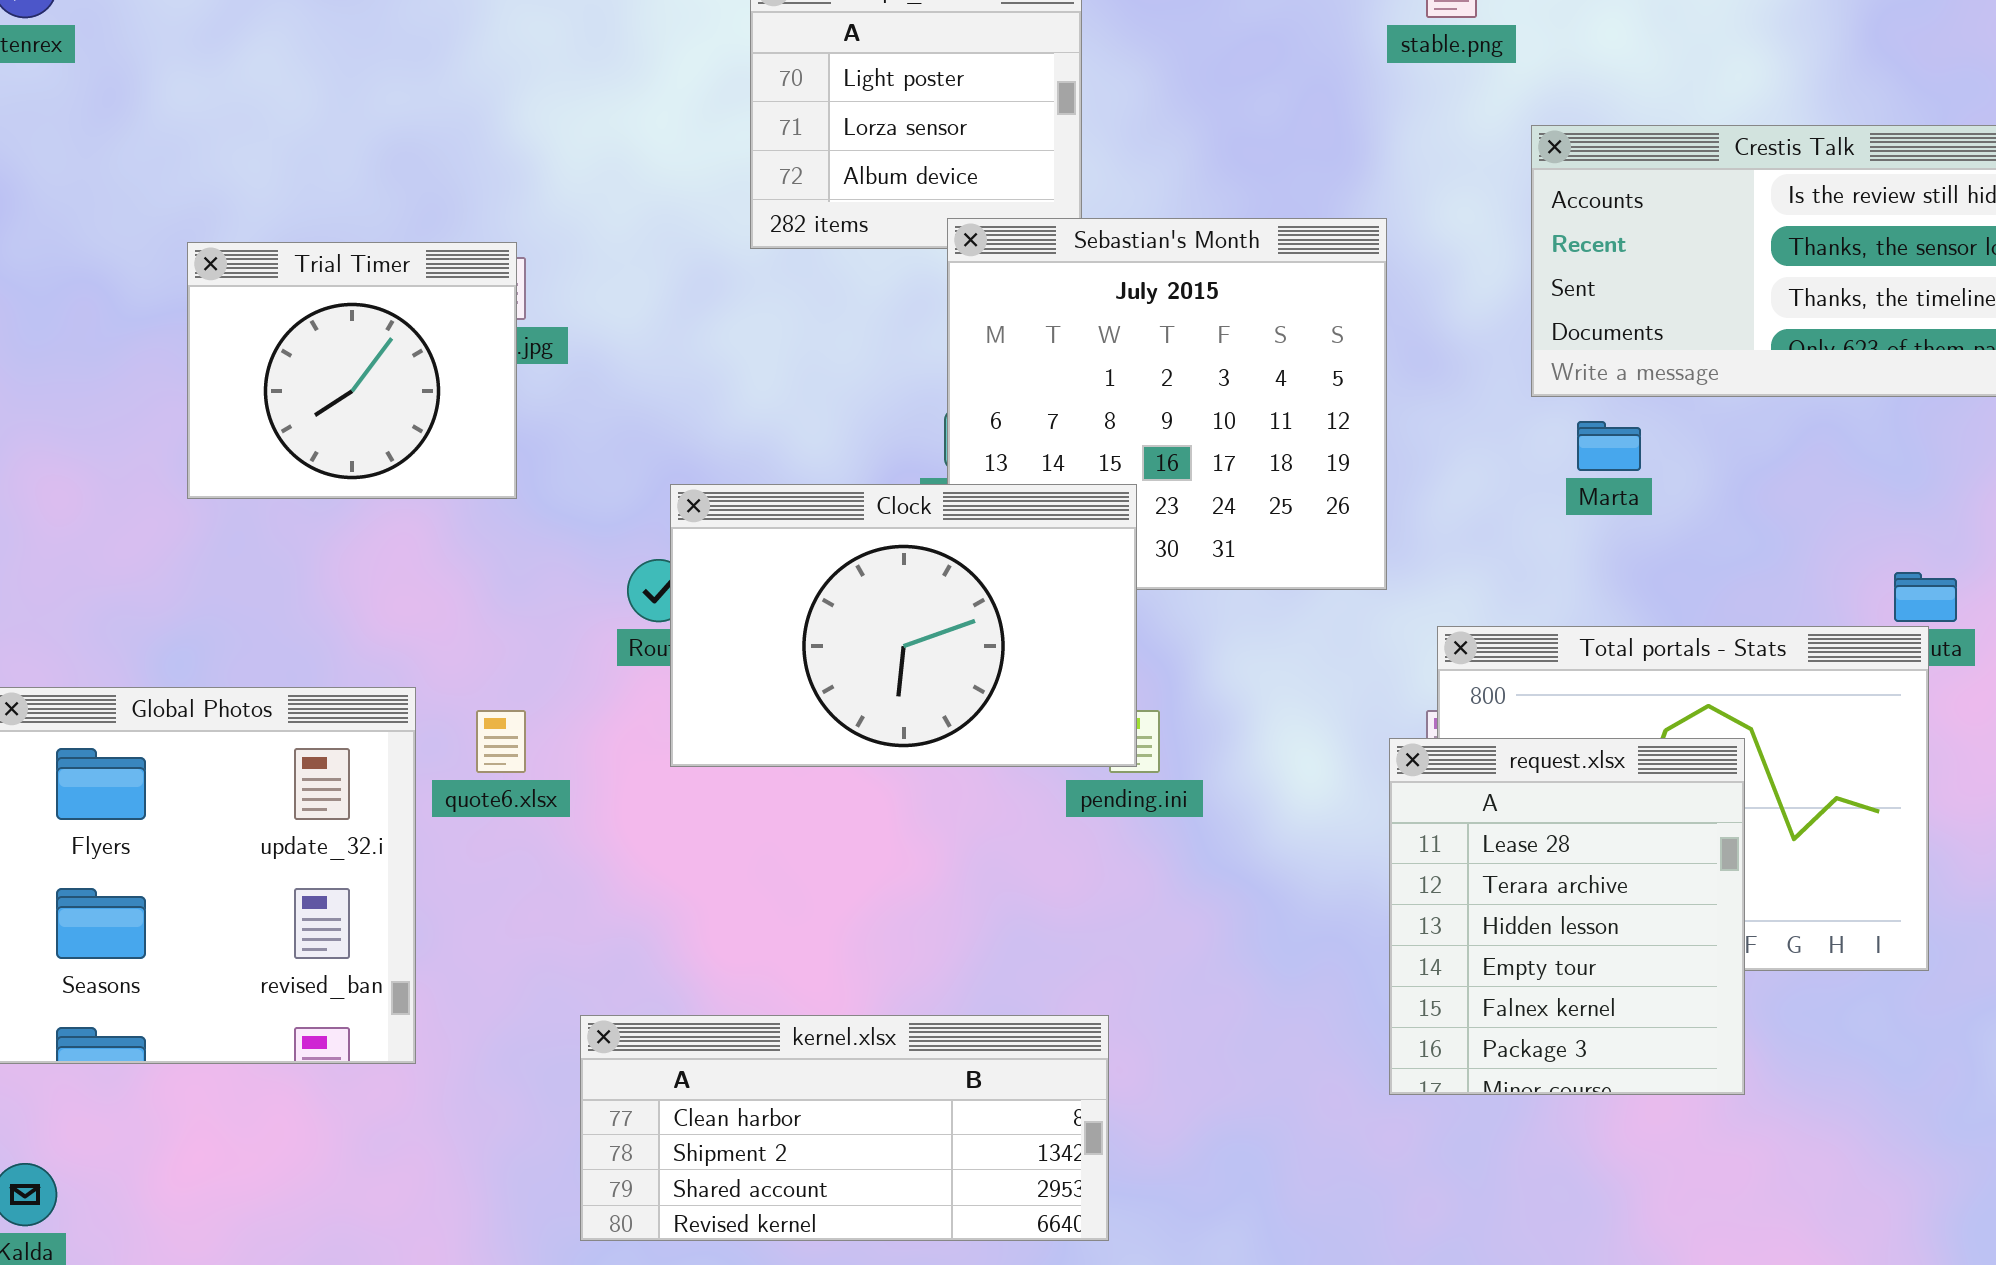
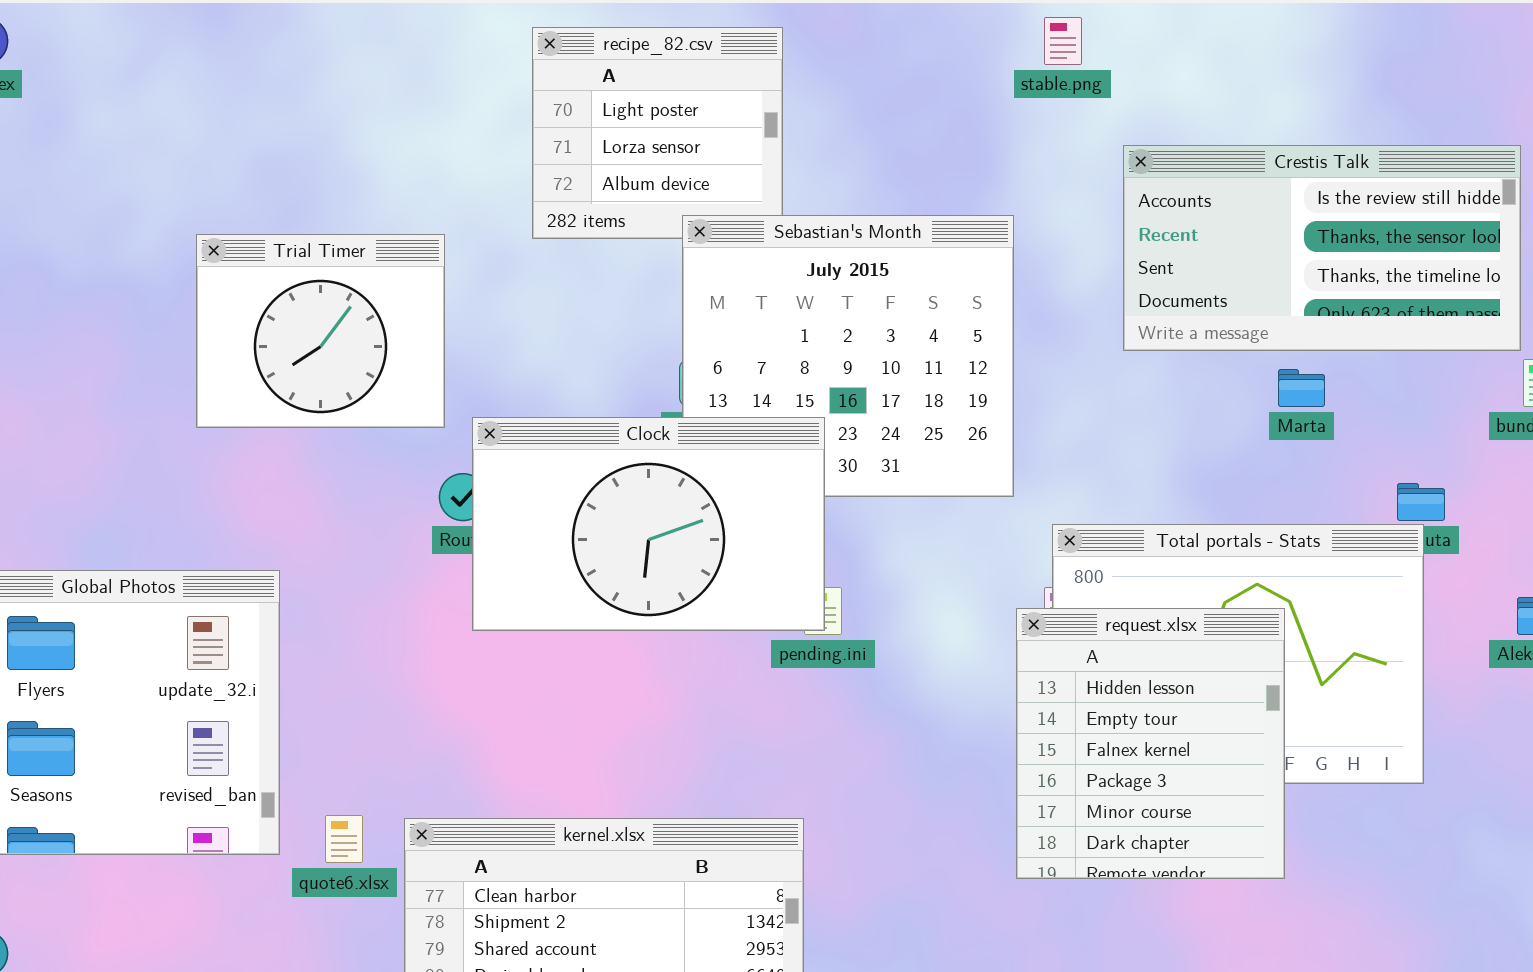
Trial Timer: [187,242,517,499] -> [196,234,445,428], moved
Marta: [1577,421,1641,471] -> [1278,369,1325,407], moved
quote6.xlsx: [476,710,526,773] -> [325,815,363,863], moved
request.xlsx: [1389,738,1745,1095] -> [1016,608,1285,879], scrolled down 2 rows

